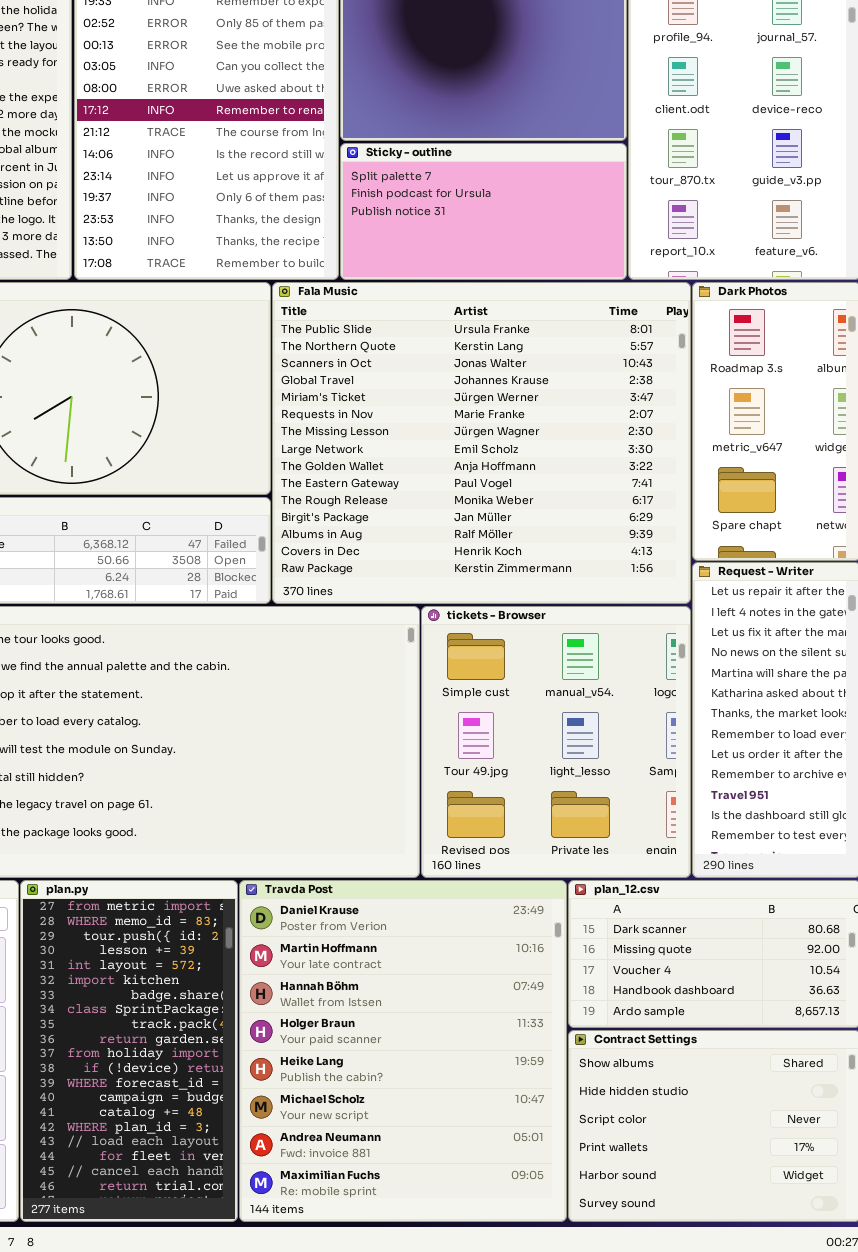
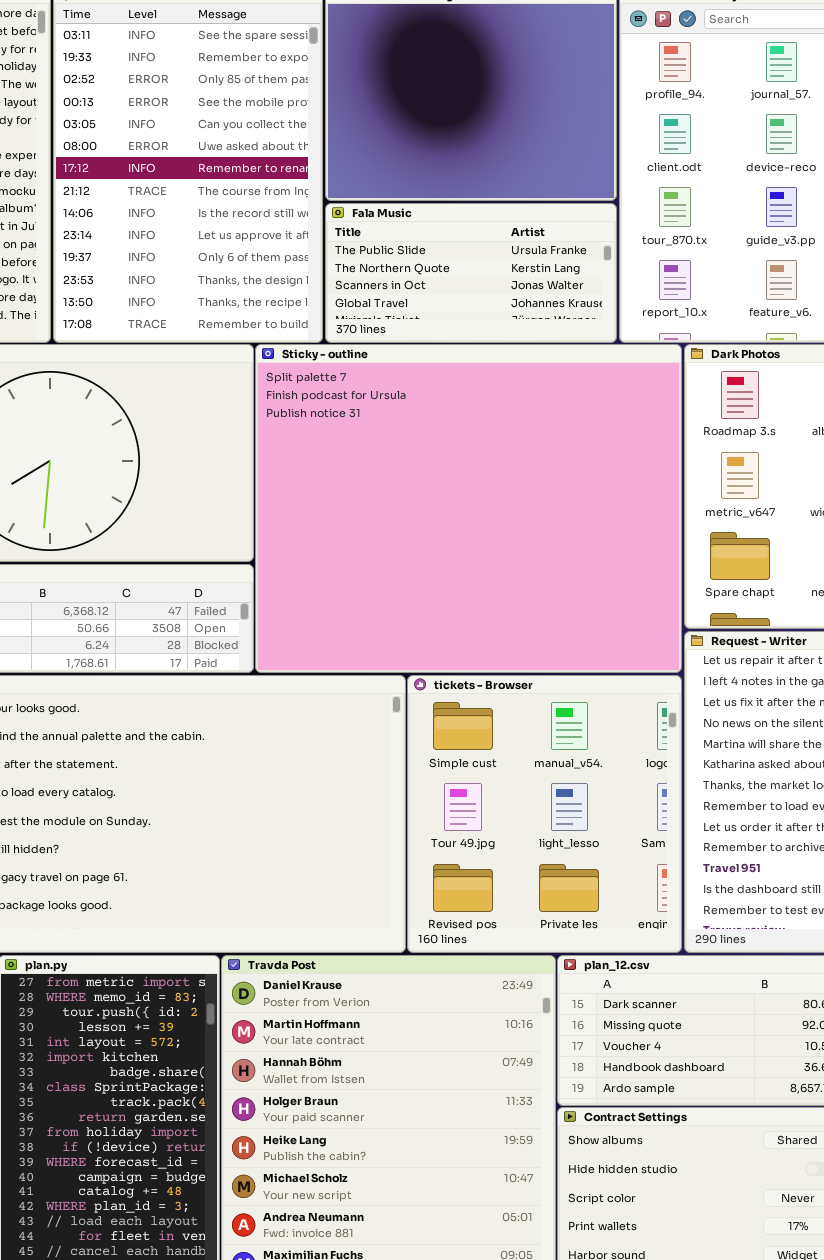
Sticky - outline: [340,143,627,280] -> [255,344,682,673], moved, resized
Fala Music: [272,282,691,604] -> [325,203,617,343], moved, resized

